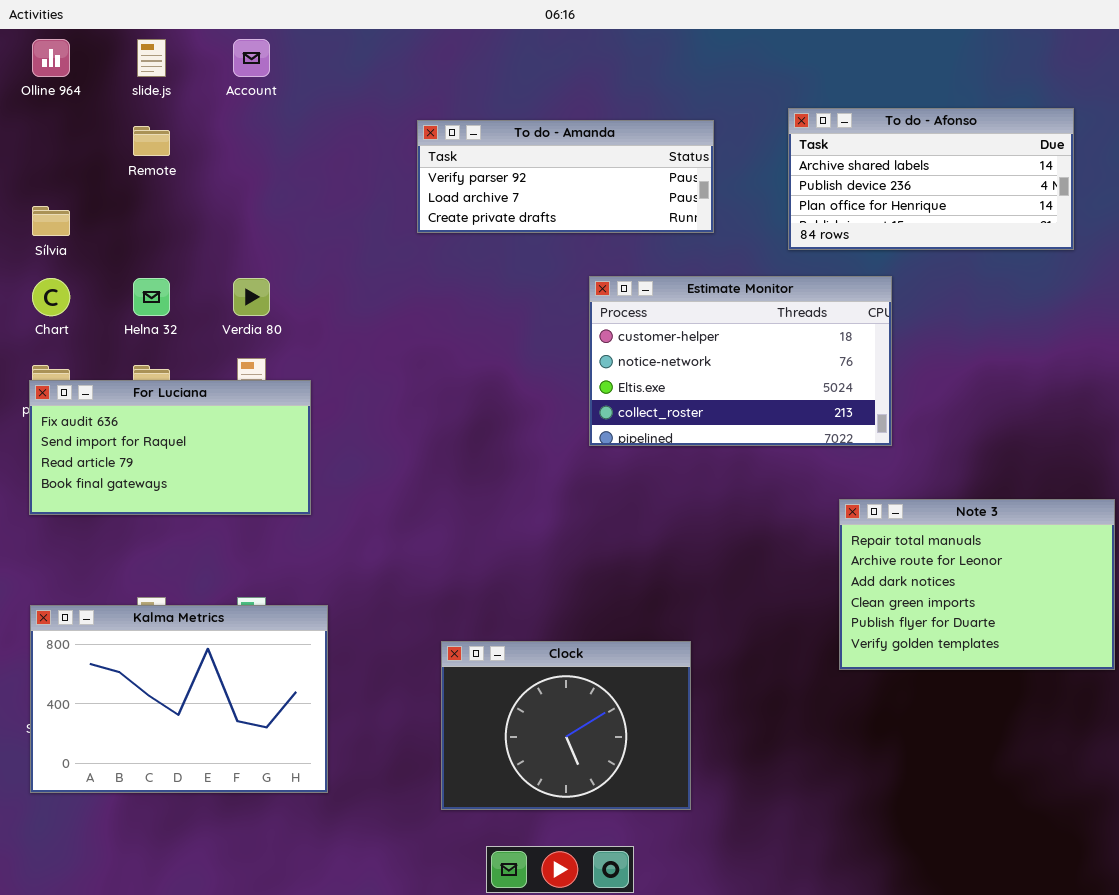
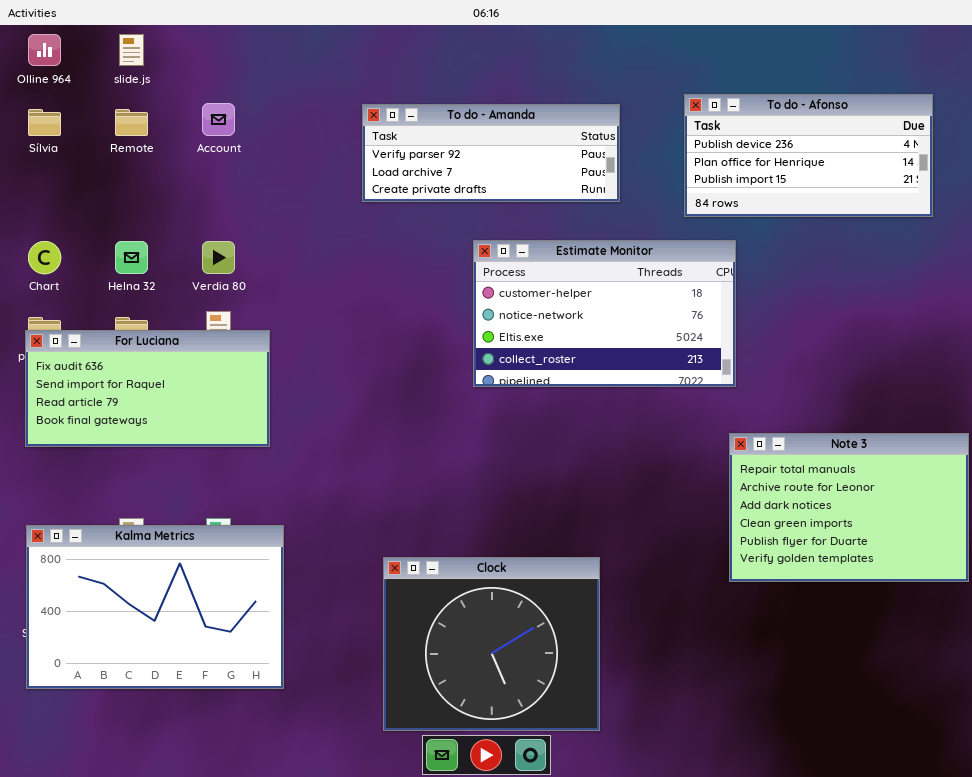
Account: [233,39,270,77] -> [202,103,235,136], moved
To do - Afonso: [788,108,1074,250] -> [684,94,933,217], scrolled down 1 row
Sílvia: [32,206,70,236] -> [28,109,61,136], moved
Estimate Monitor: [589,276,892,446] -> [473,240,736,387], moved
Clock: [441,641,691,810] -> [383,557,600,731], resized

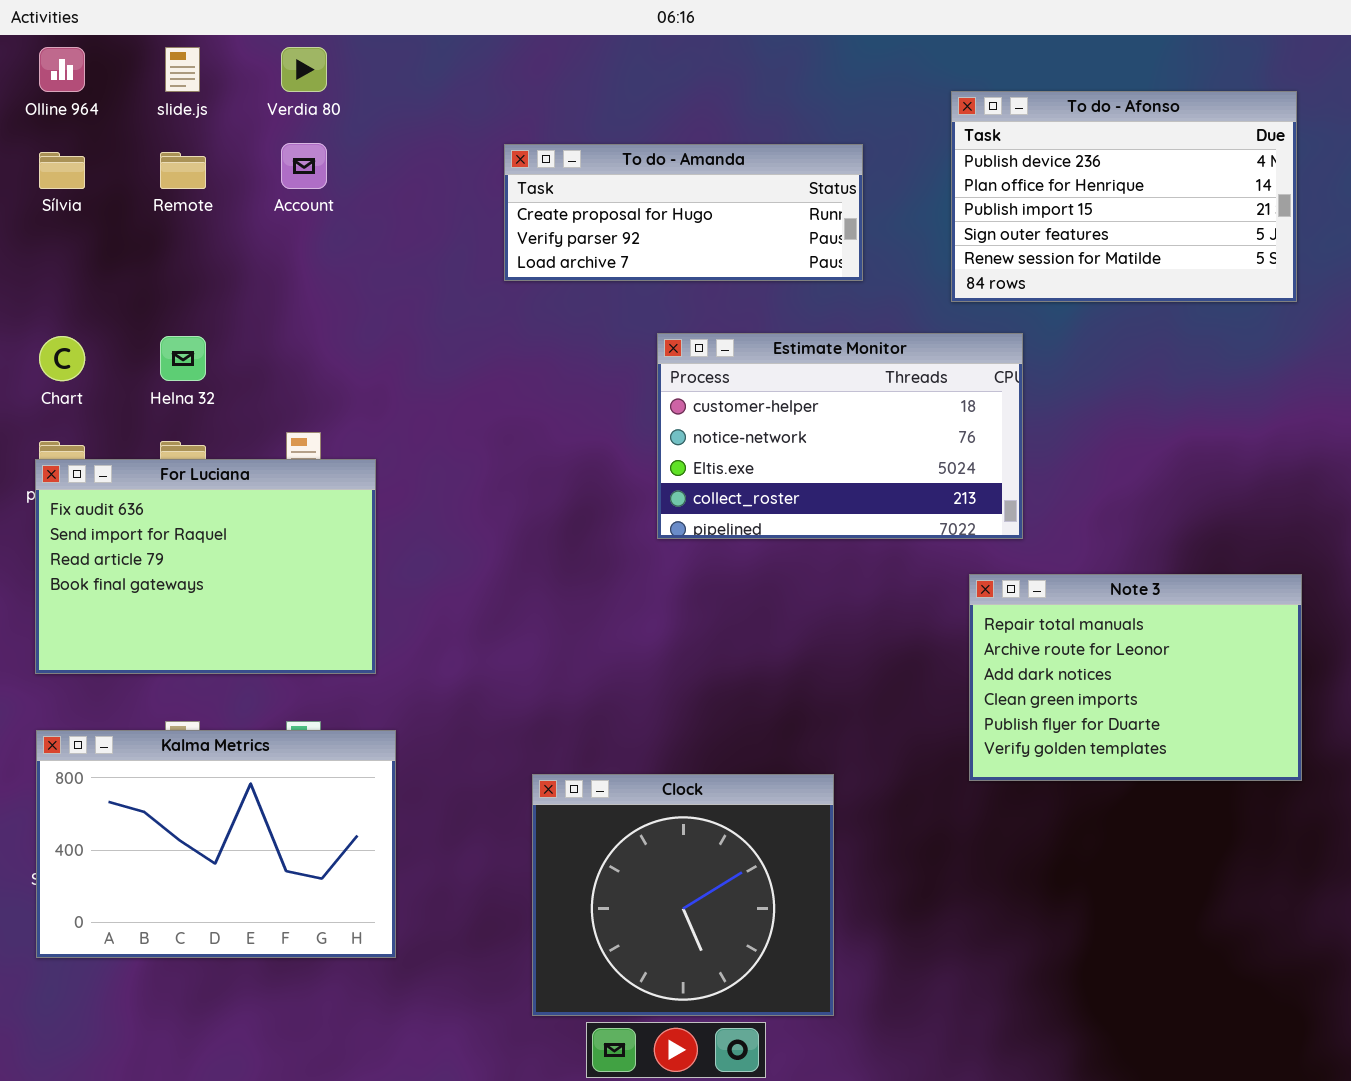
To do - Afonso: [684,94,933,217] -> [951,91,1297,302], resized
To do - Amanda: [362,104,620,202] -> [504,144,863,281], scrolled up 1 row
Verdia 80: [202,241,235,274] -> [281,47,327,92], moved
For Luciana: [25,330,270,447] -> [35,459,376,674], resized
Note 3: [729,433,969,582] -> [969,574,1302,781], moved

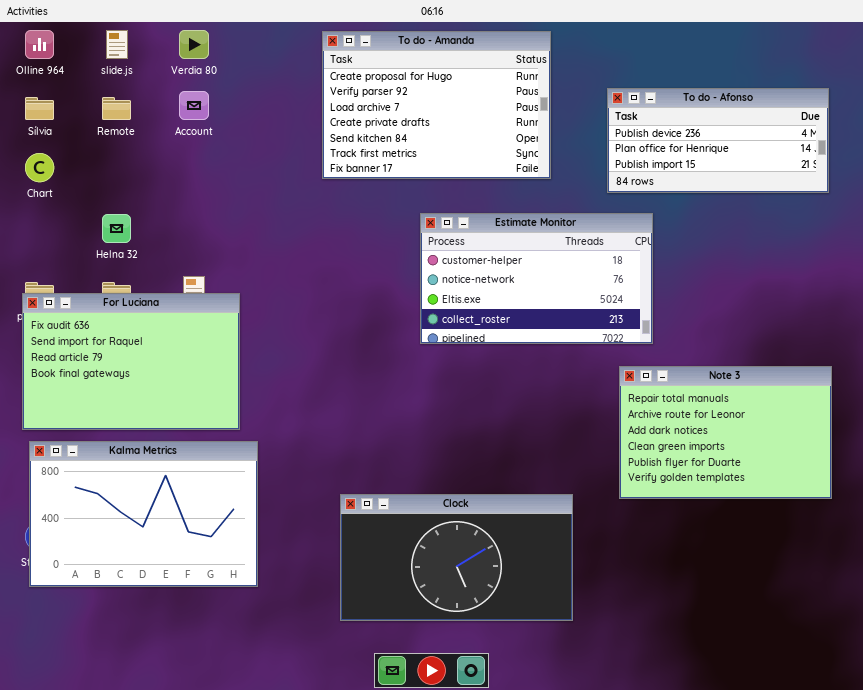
To do - Afonso: [951,91,1297,302] -> [607,88,829,193], resized
To do - Amanda: [504,144,863,281] -> [322,31,551,179], resized
Chart: [39,336,85,381] -> [25,153,54,182], moved
Kalma Metrics: [36,730,396,958] -> [29,441,258,587], moved
Clock: [532,774,834,1016] -> [340,494,573,621], resized

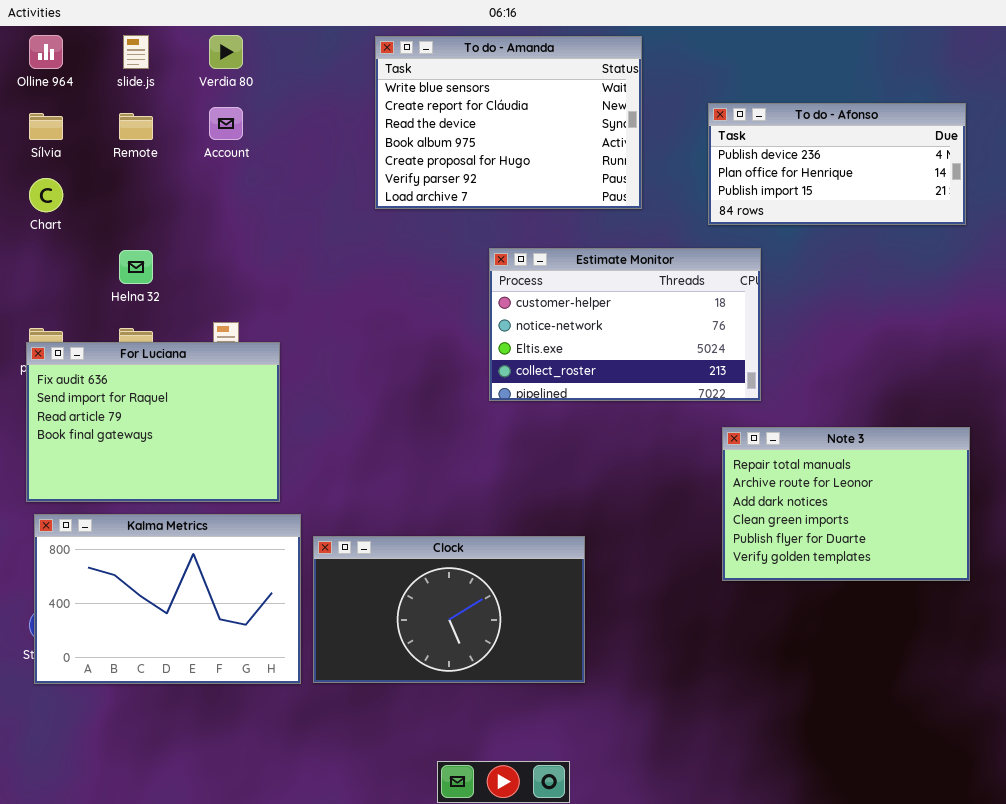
To do - Amanda: [322,31,551,179] -> [375,36,642,209], scrolled up 4 rows
Clock: [340,494,573,621] -> [313,536,585,683], moved

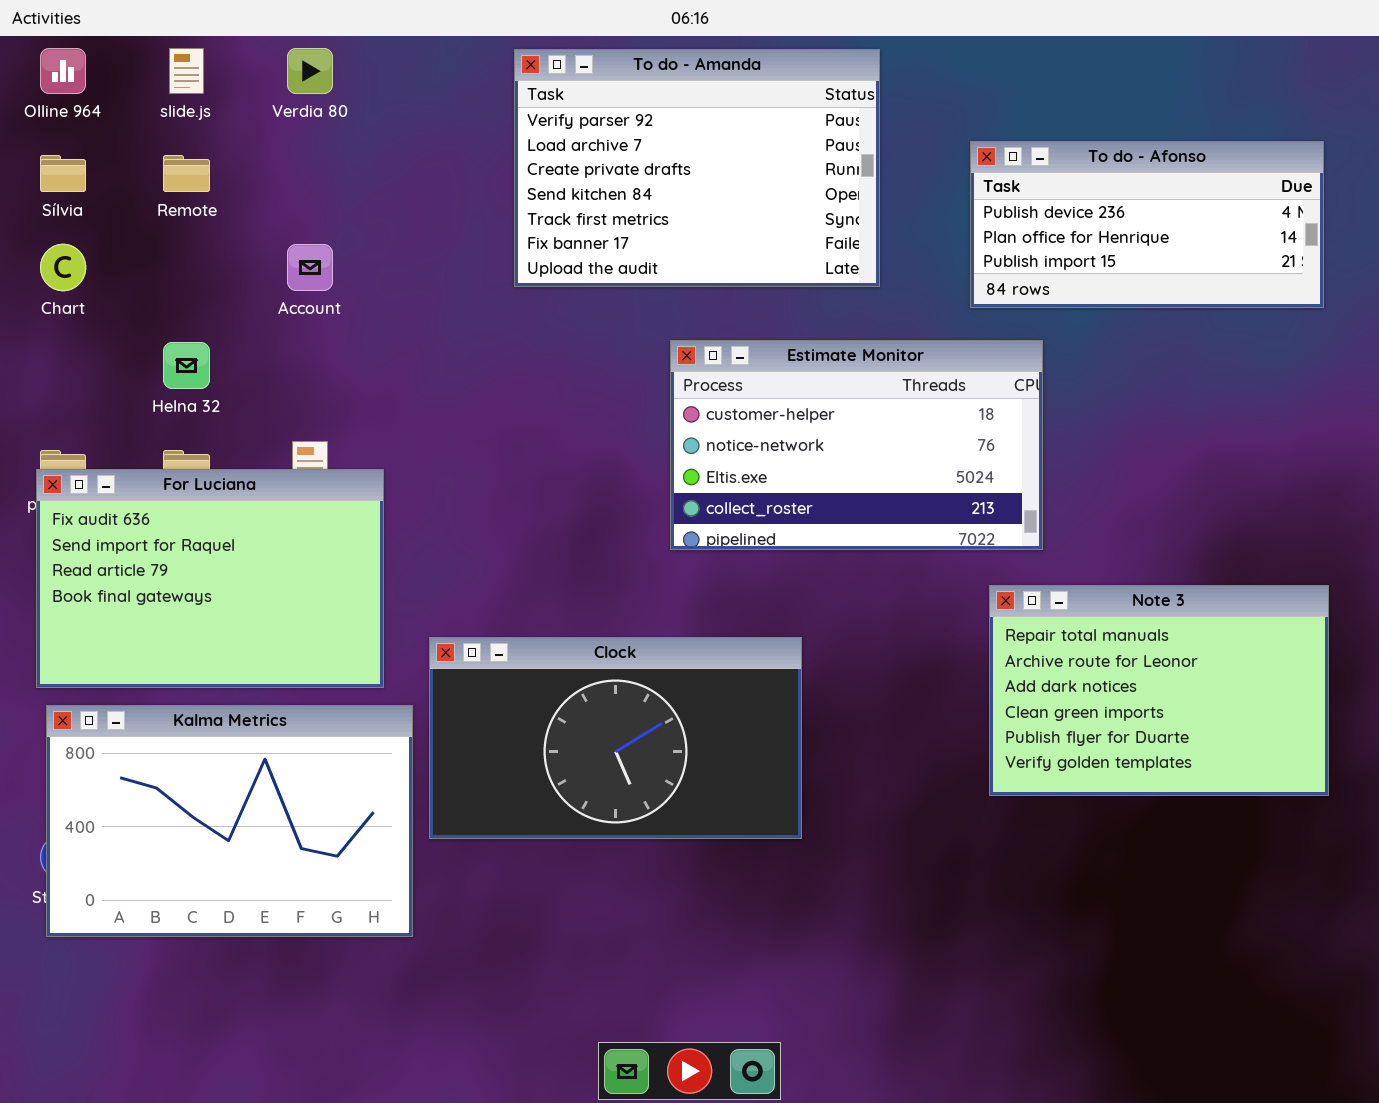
To do - Amanda: [375,36,642,209] -> [514,49,880,287], scrolled down 5 rows
Account: [209,107,243,140] -> [287,244,333,291], moved
Clock: [313,536,585,683] -> [429,637,802,839], moved

